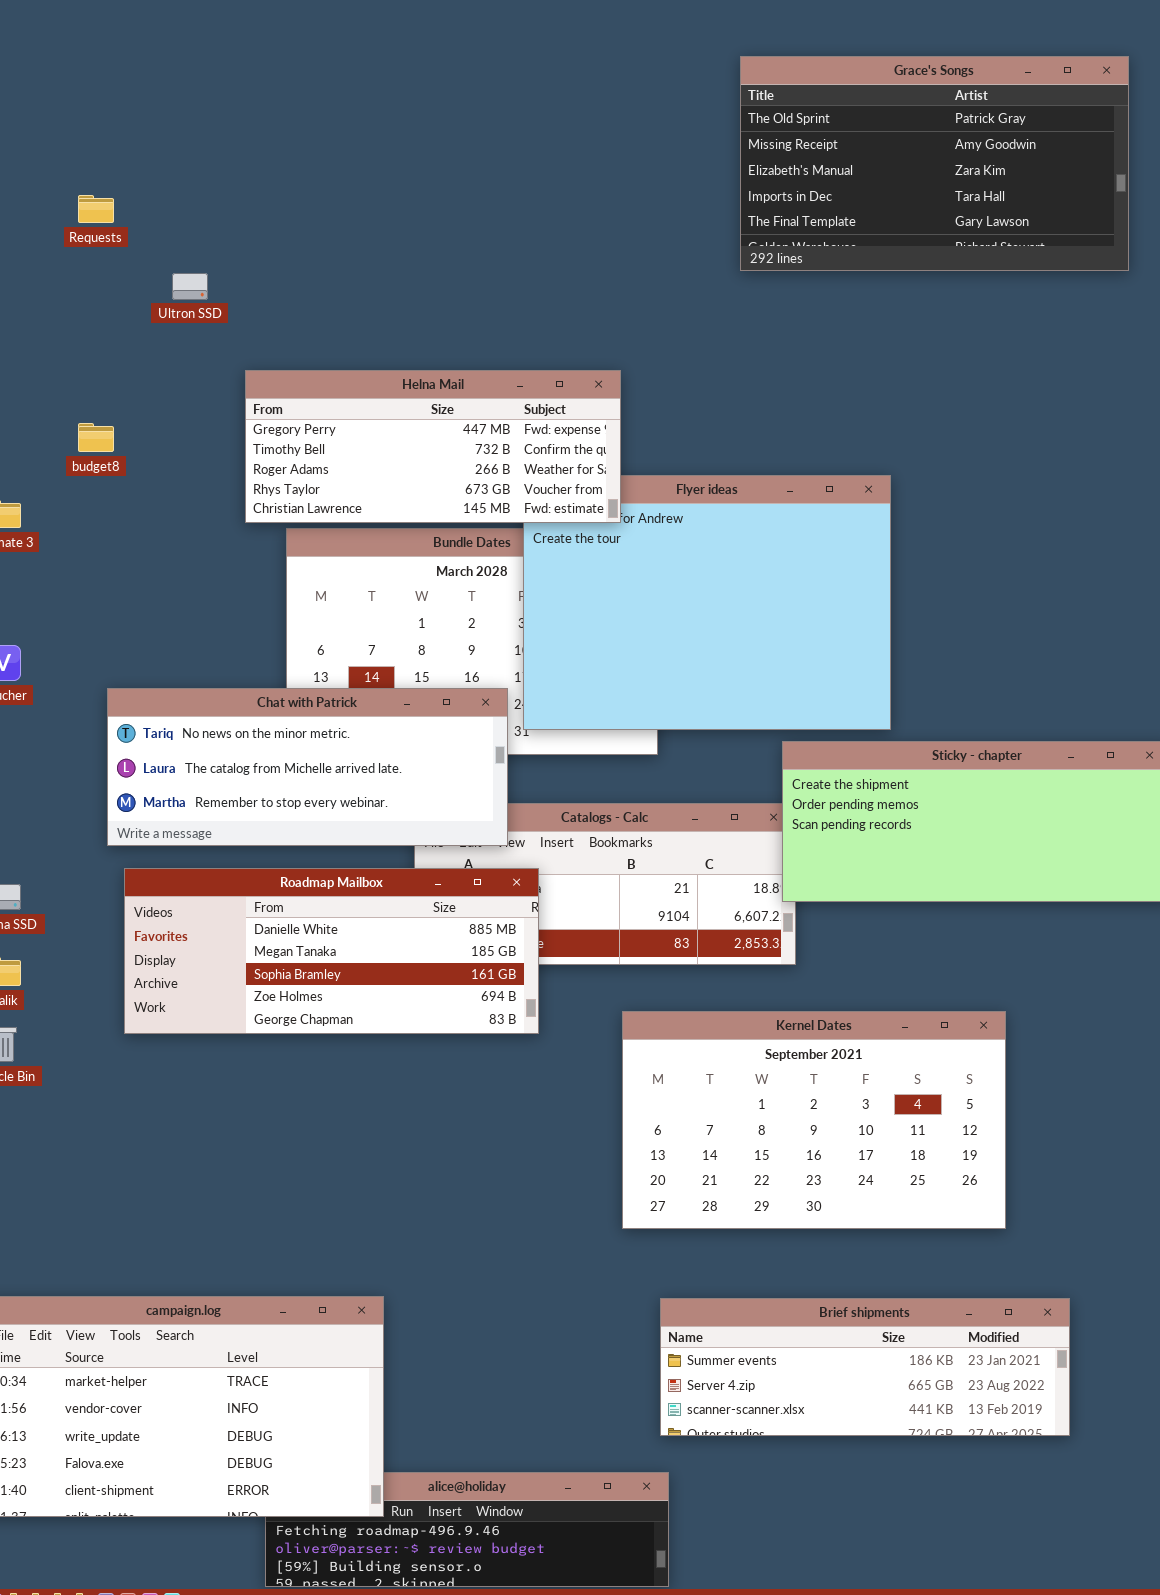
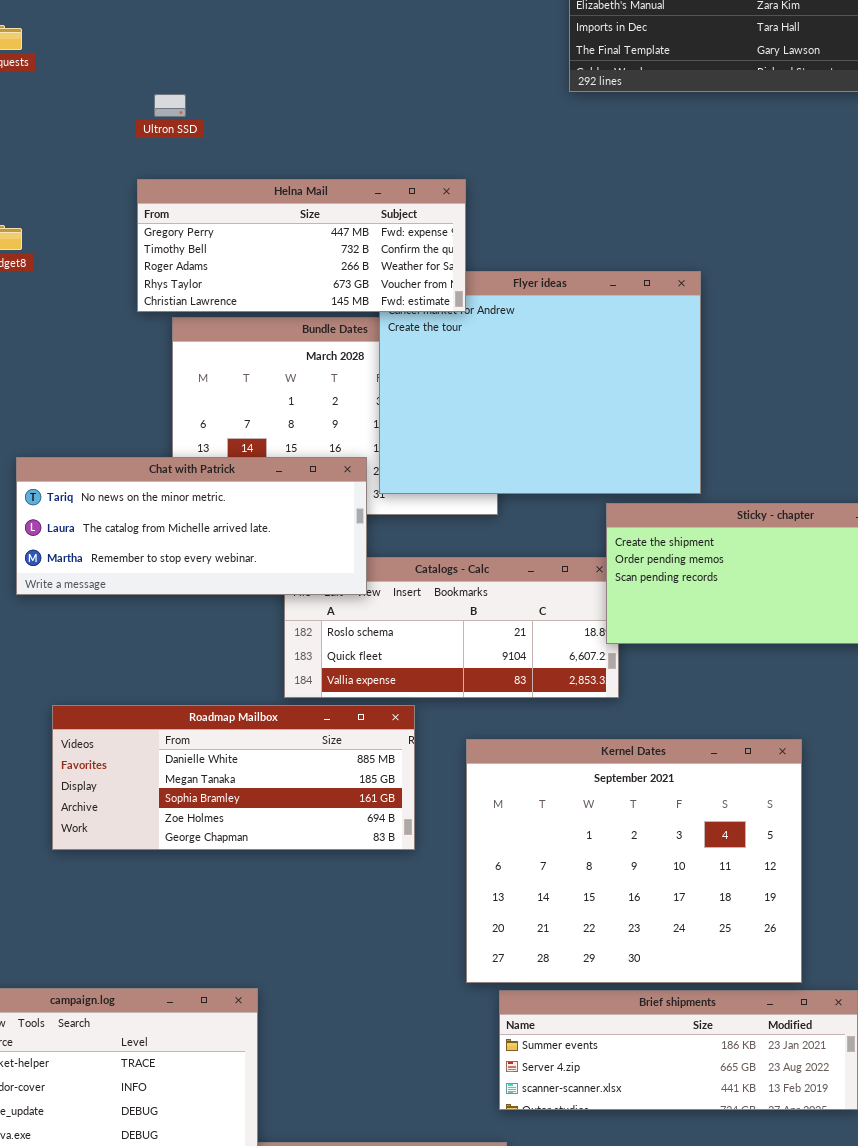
Ultron SSD: [172,273,208,300] -> [154,94,186,117], moved
Roadmap Mailbox: [124,868,539,1034] -> [52,705,415,850], moved
Kernel Dates: [622,1011,1006,1229] -> [466,739,802,983], resized

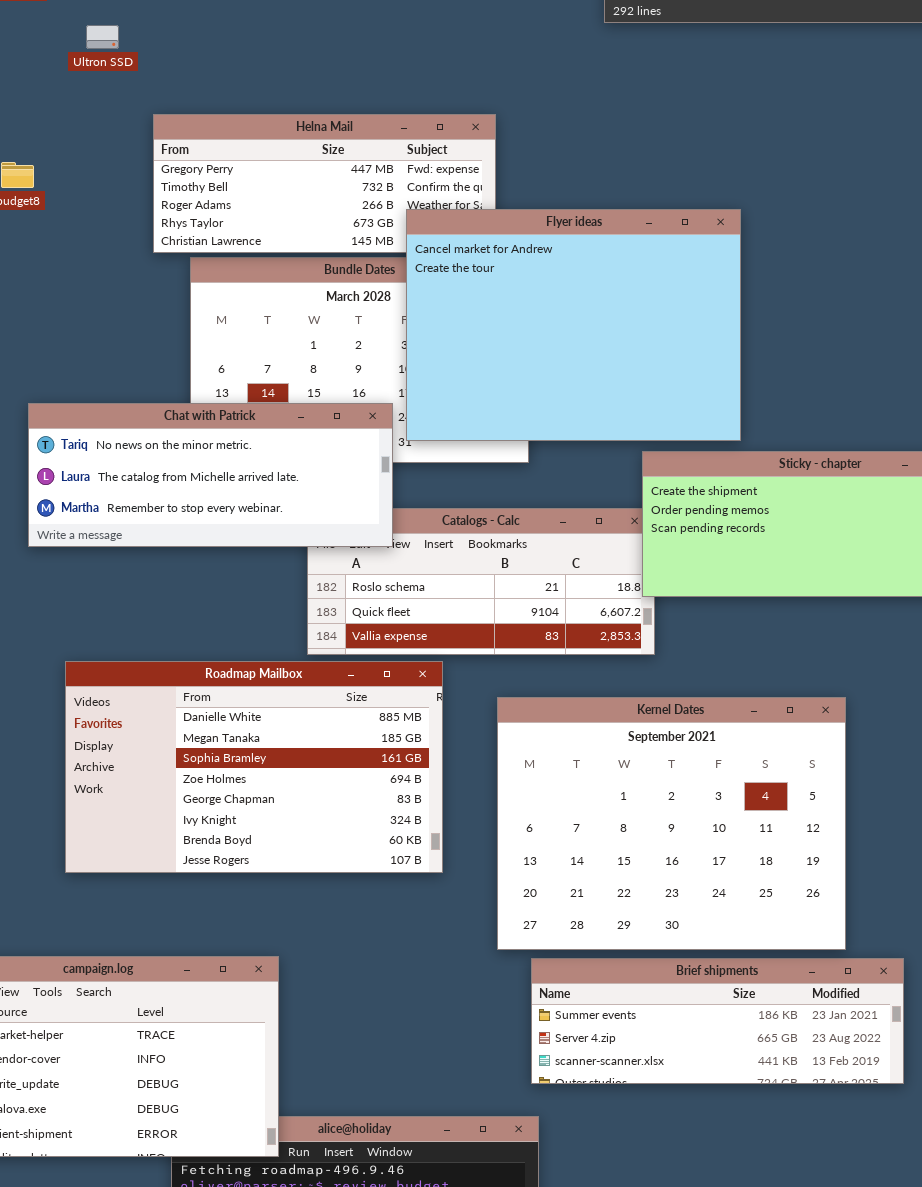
Ultron SSD: [154,94,186,117] -> [86,25,119,49], moved
Flyer ideas: [379,271,701,494] -> [406,209,741,441], raised
Roadmap Mailbox: [52,705,415,850] -> [65,661,443,873], resized

